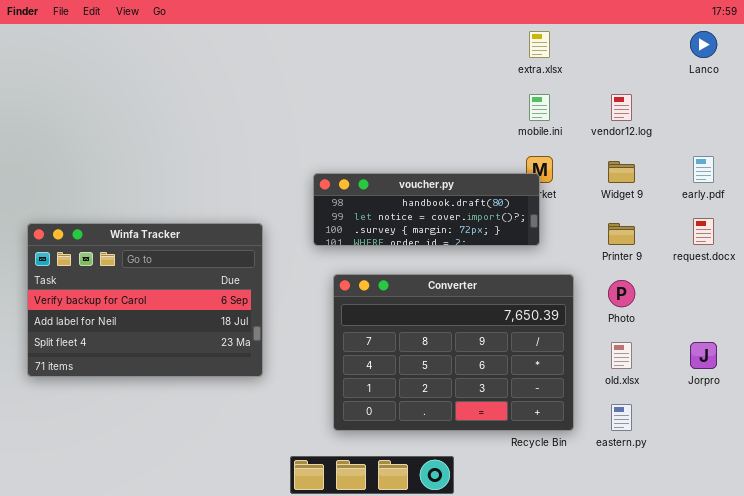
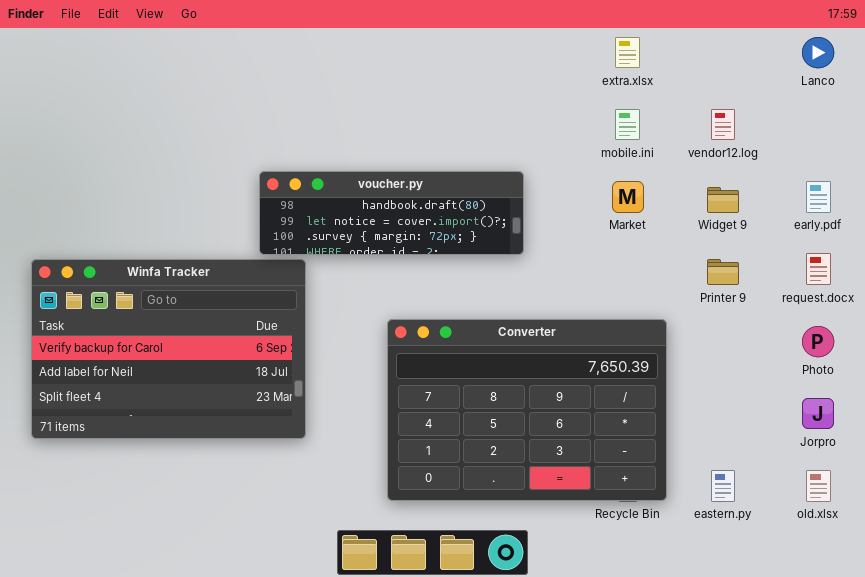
voucher.py: [313,173,540,246] -> [259,171,524,255], moved
Photo: [608,280,635,307] -> [802,326,834,357], moved
old.xlsx: [611,342,632,369] -> [806,470,831,502], moved

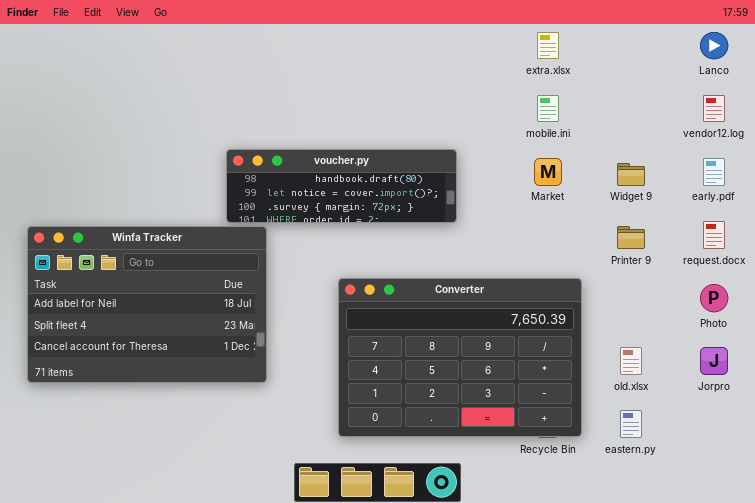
vendor12.log: [711,109,735,140] -> [703,95,725,122], moved
Winfa Tracker: [31,259,306,439] -> [27,226,267,383], scrolled down 1 row
old.xlsx: [806,470,831,502] -> [620,347,642,375], moved

